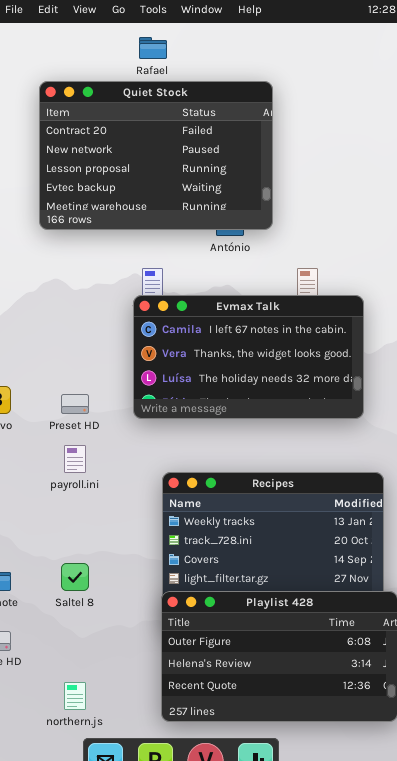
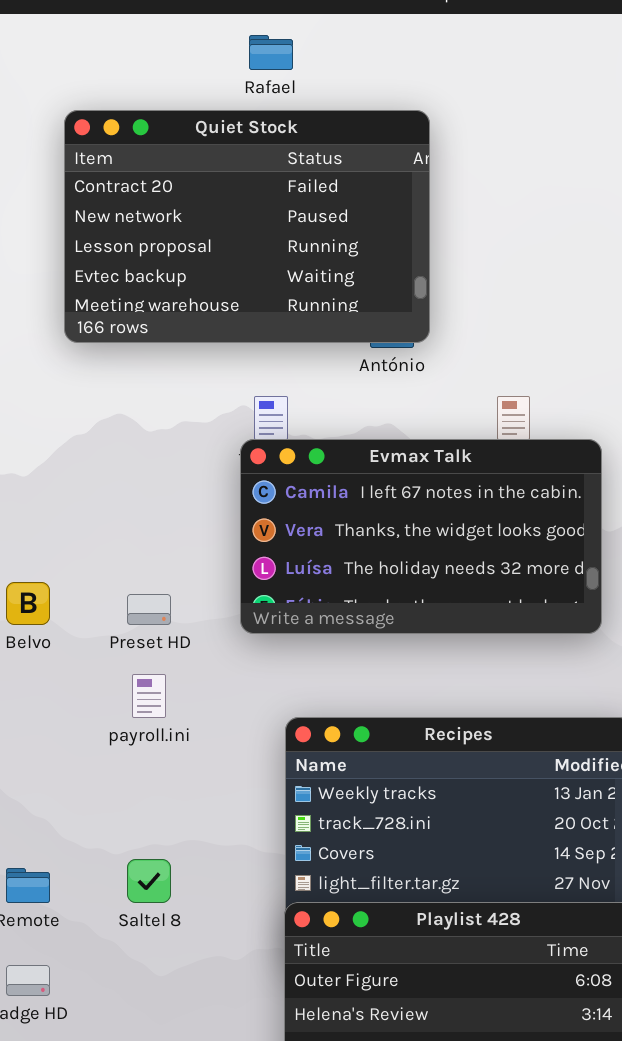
Quiet Stock: [39,81,273,230] -> [64,110,430,343], moved

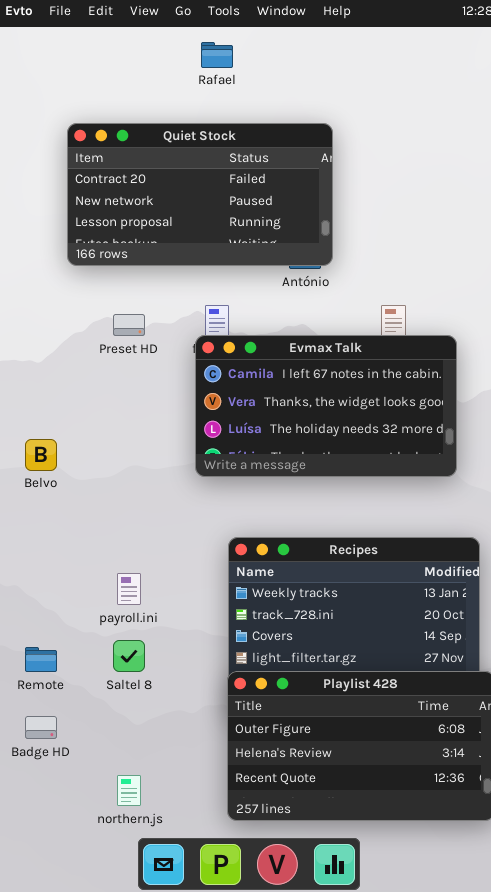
Quiet Stock: [64,110,430,343] -> [67,123,333,266], resized
Preset HD: [127,594,171,625] -> [113,314,145,336], moved
payroll.ini: [132,674,166,718] -> [117,573,141,605], moved

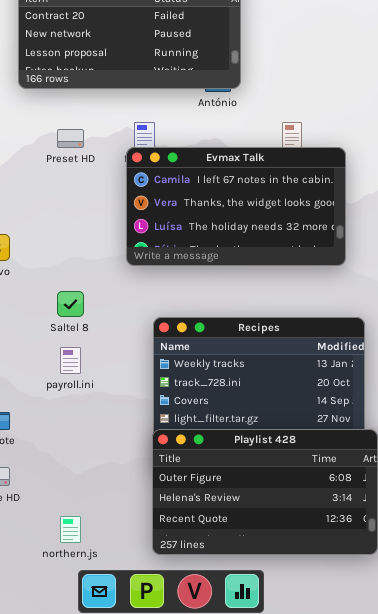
Saltel 8: [113,640,145,672] -> [57,291,84,317], moved

